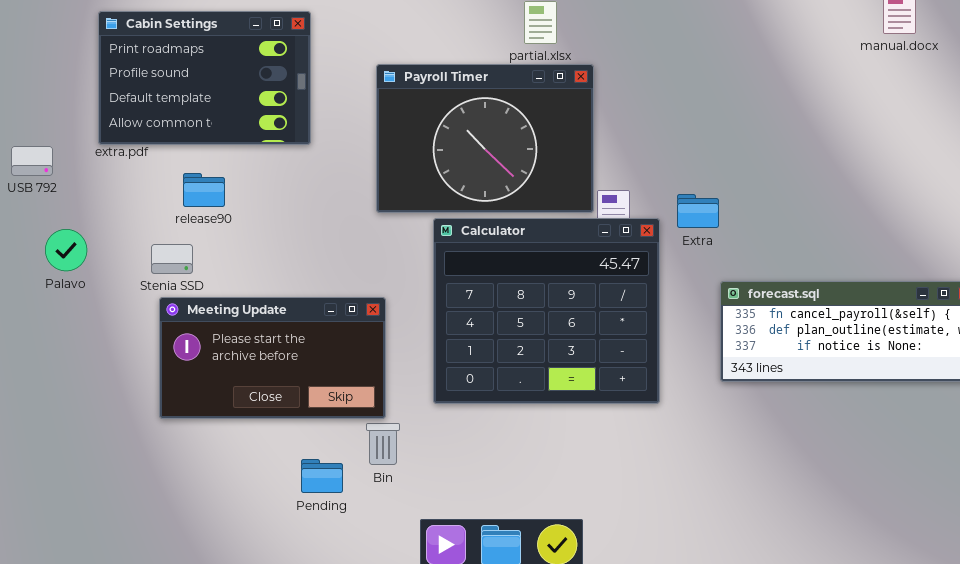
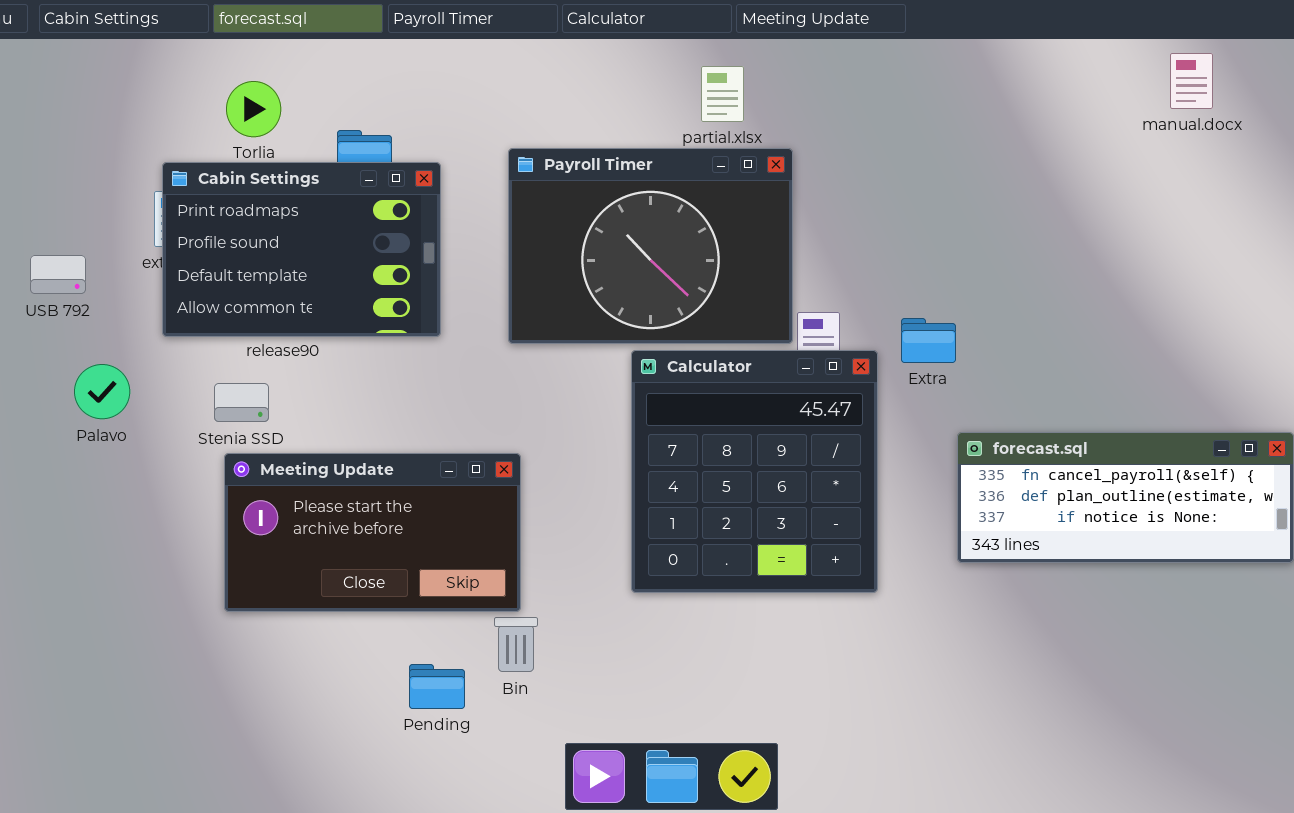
Cabin Settings: [98,11,311,145] -> [162,162,441,337], moved
Calculator: [433,218,660,404] -> [631,350,878,593], resized

